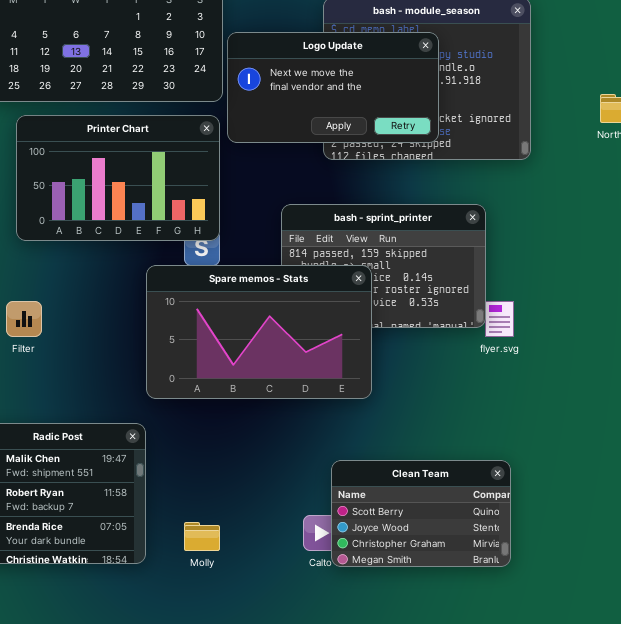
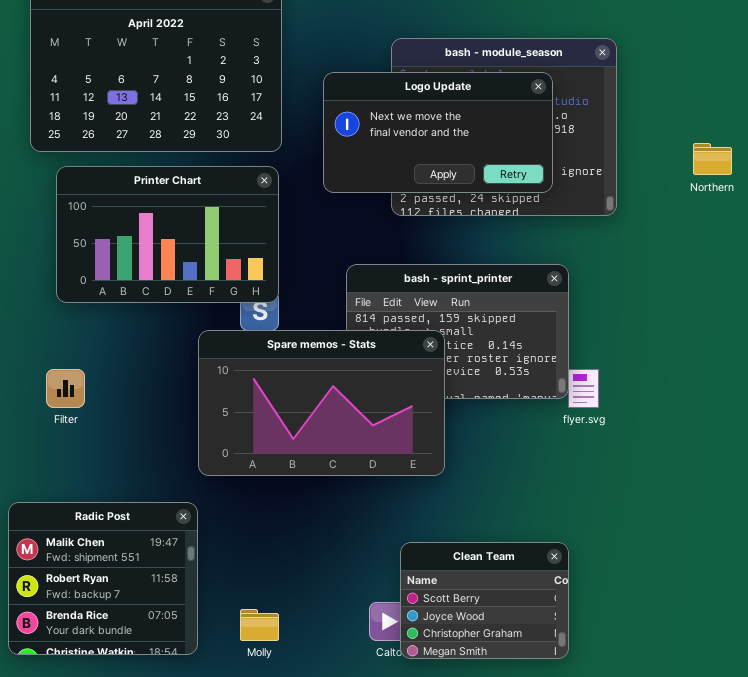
Logo Update: [227,32,439,143] -> [323,72,553,193], moved
Clean Team: [331,460,511,567] -> [400,542,569,659], resized

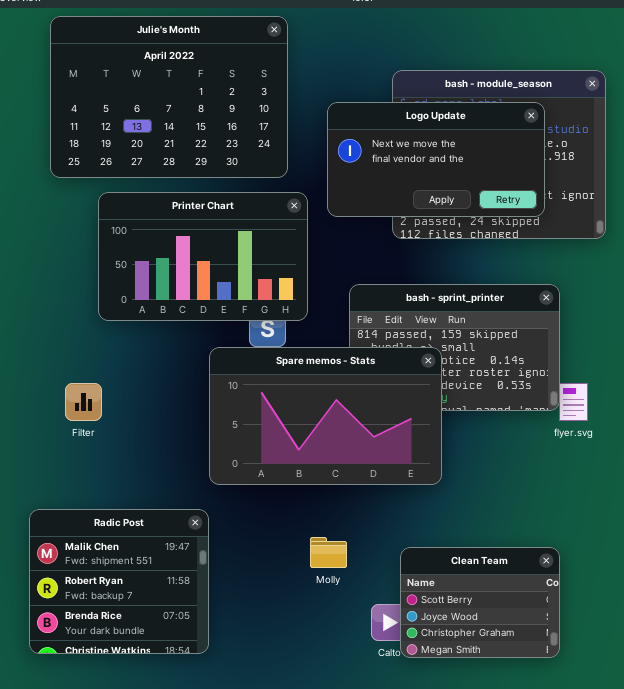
Printer Chart: [56,166,279,303] -> [98,192,308,321], moved
Molly: [240,609,279,641] -> [310,537,347,568], moved

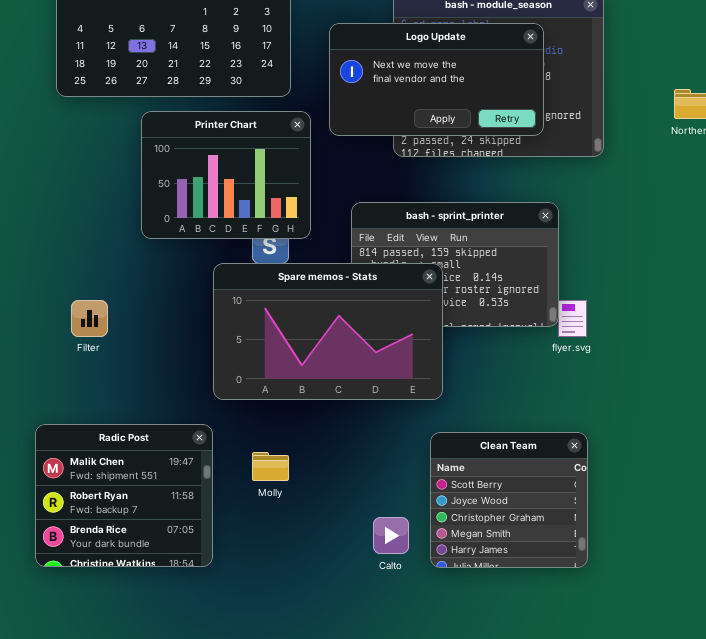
Printer Chart: [98,192,308,321] -> [141,111,311,239], resized
Molly: [310,537,347,568] -> [252,452,289,481], moved
Clean Team: [400,547,560,658] -> [430,432,588,568], moved, resized

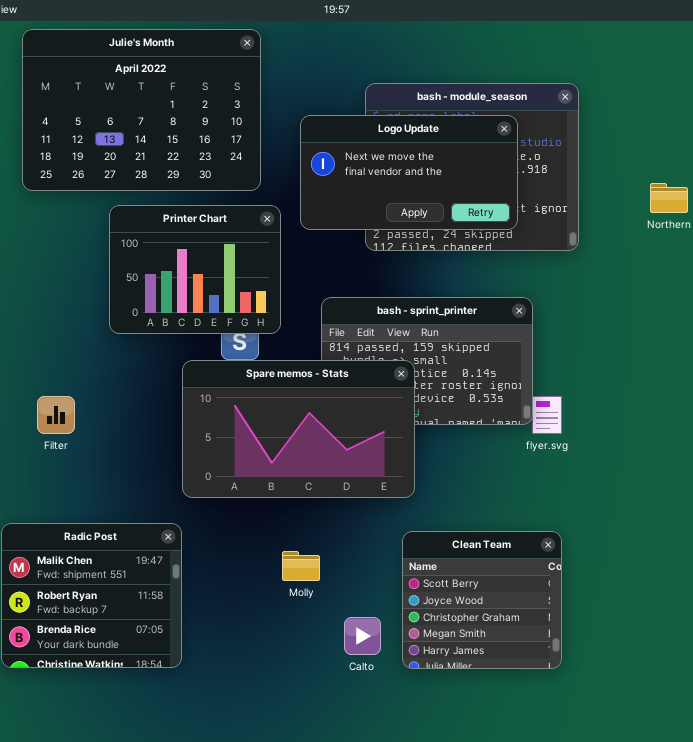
Molly: [252,452,289,481] -> [282,551,320,581], moved

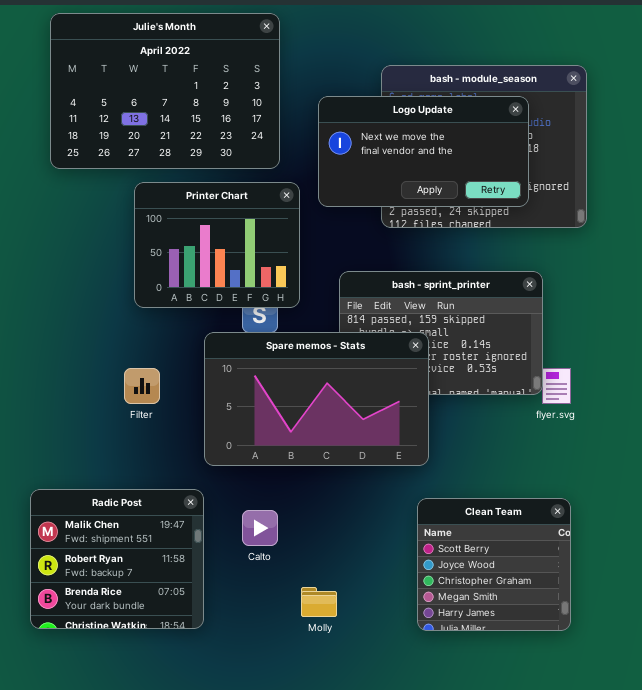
Filter: [37,396,75,434] -> [124,368,160,404], moved
Molly: [282,551,320,581] -> [301,587,337,617], moved
Calto: [344,617,381,655] -> [242,510,278,546], moved

